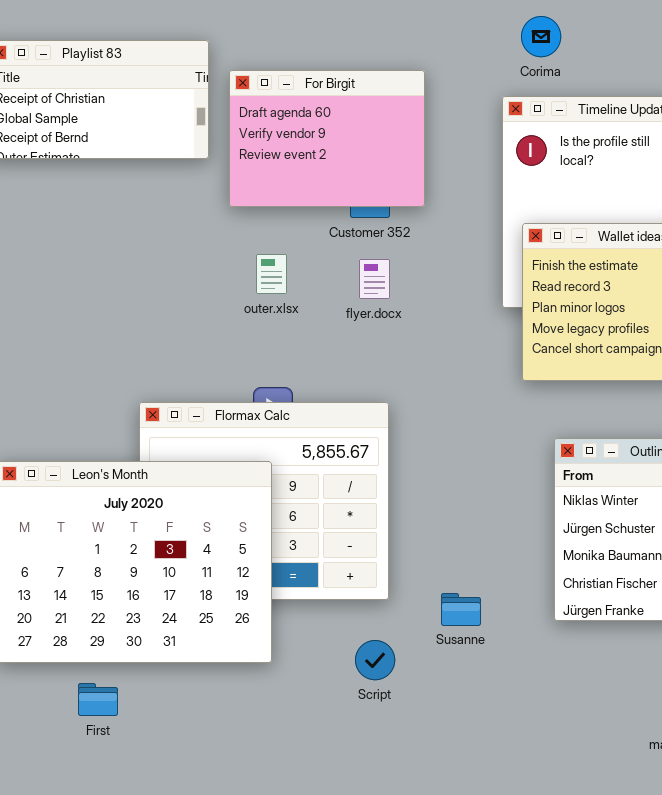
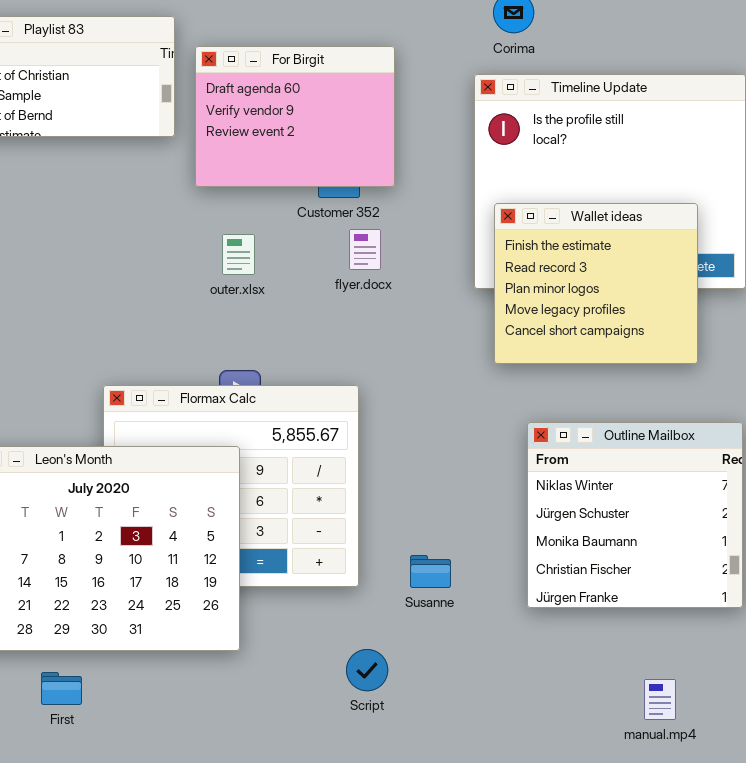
flyer.docx: [359,259,390,299] -> [349,229,381,270], moved
Susanne: [441,593,481,626] -> [410,555,451,588], moved
Script: [355,640,395,680] -> [346,649,388,691], moved

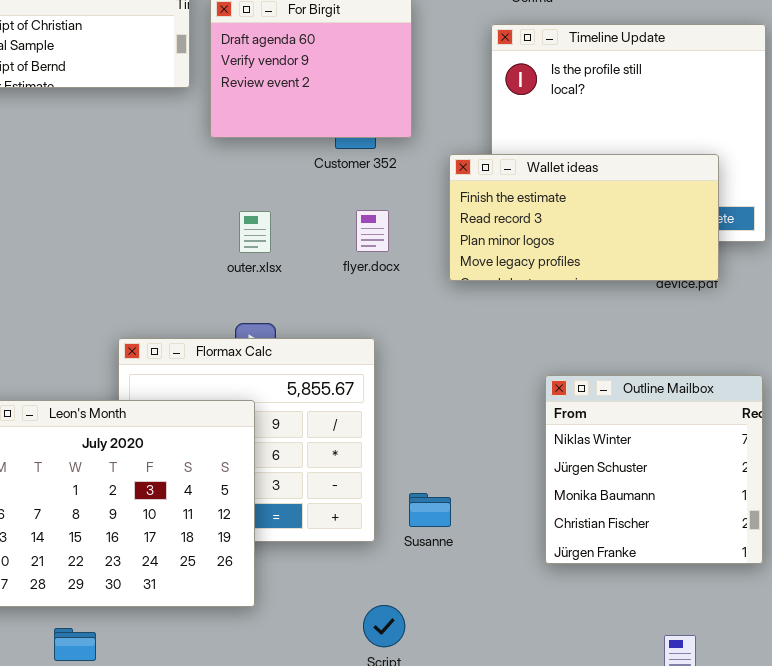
Wallet ideas: [494,203,698,364] -> [449,154,719,281], resized
flyer.docx: [349,229,381,270] -> [356,210,389,252], moved
outer.xlsx: [222,234,255,275] -> [239,211,271,253], moved
Susanne: [410,555,451,588] -> [409,493,451,527], moved

